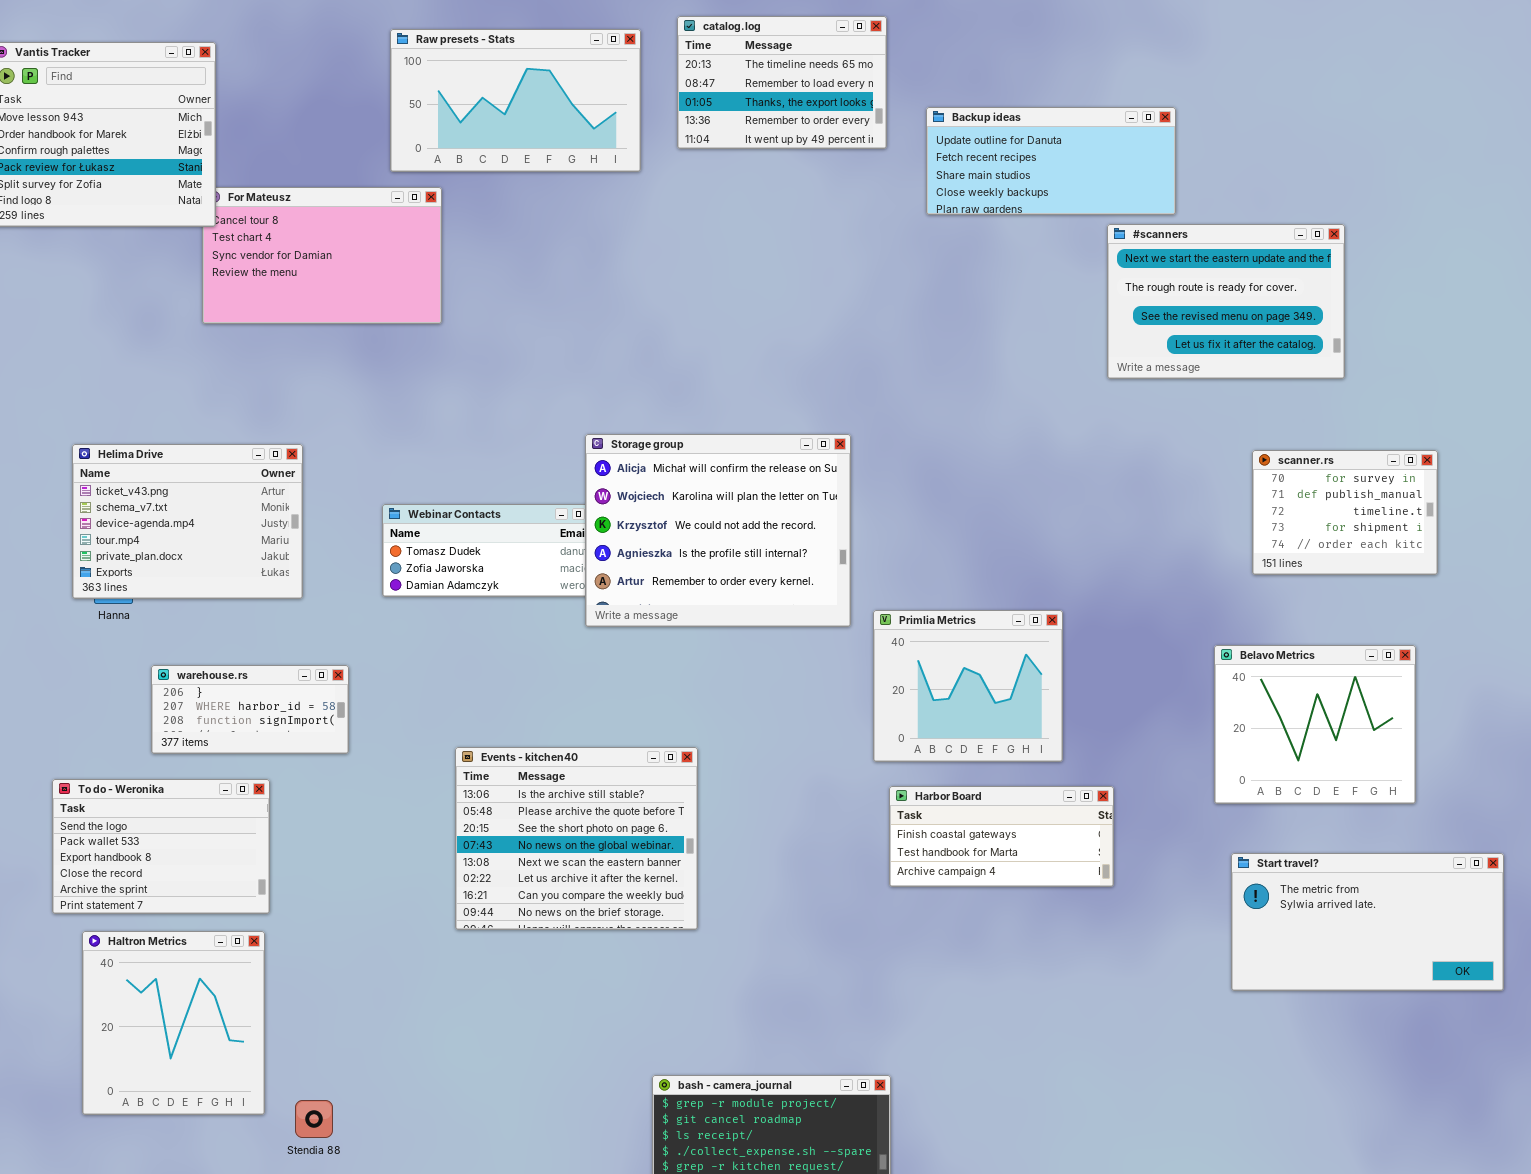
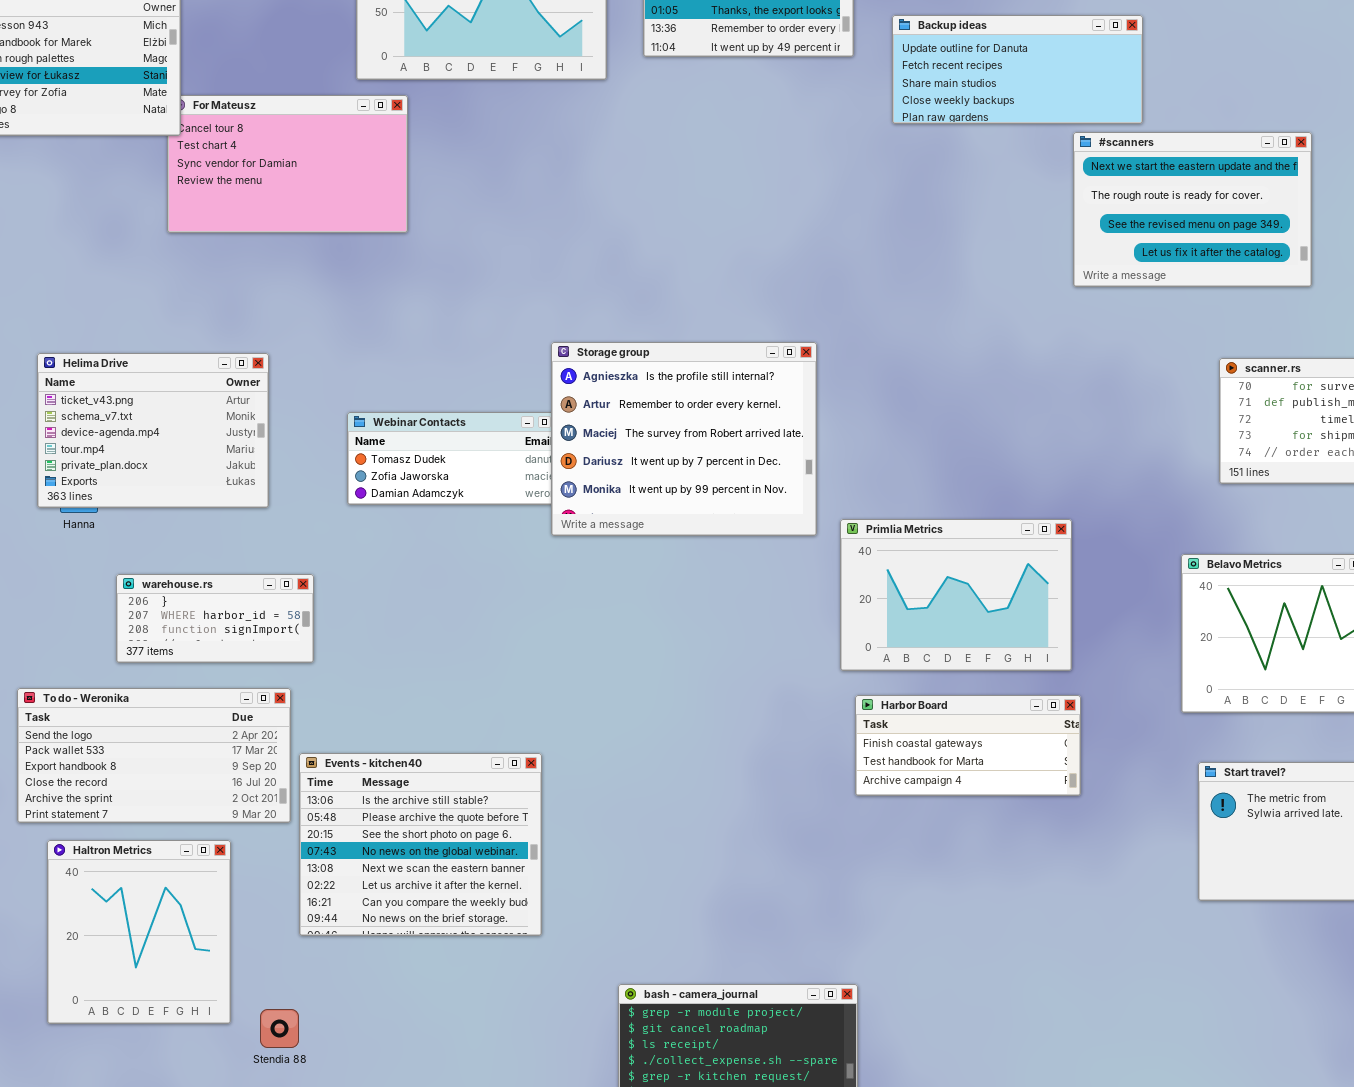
Storage group: [585,434,851,627] -> [551,342,817,536], scrolled down 3 rows
Primlia Metrics: [873,610,1063,762] -> [840,519,1072,671], resized
Events - kitchen40: [455,747,698,930] -> [299,753,542,936], moved
To do - Weronika: [52,779,270,914] -> [17,688,291,823], resized

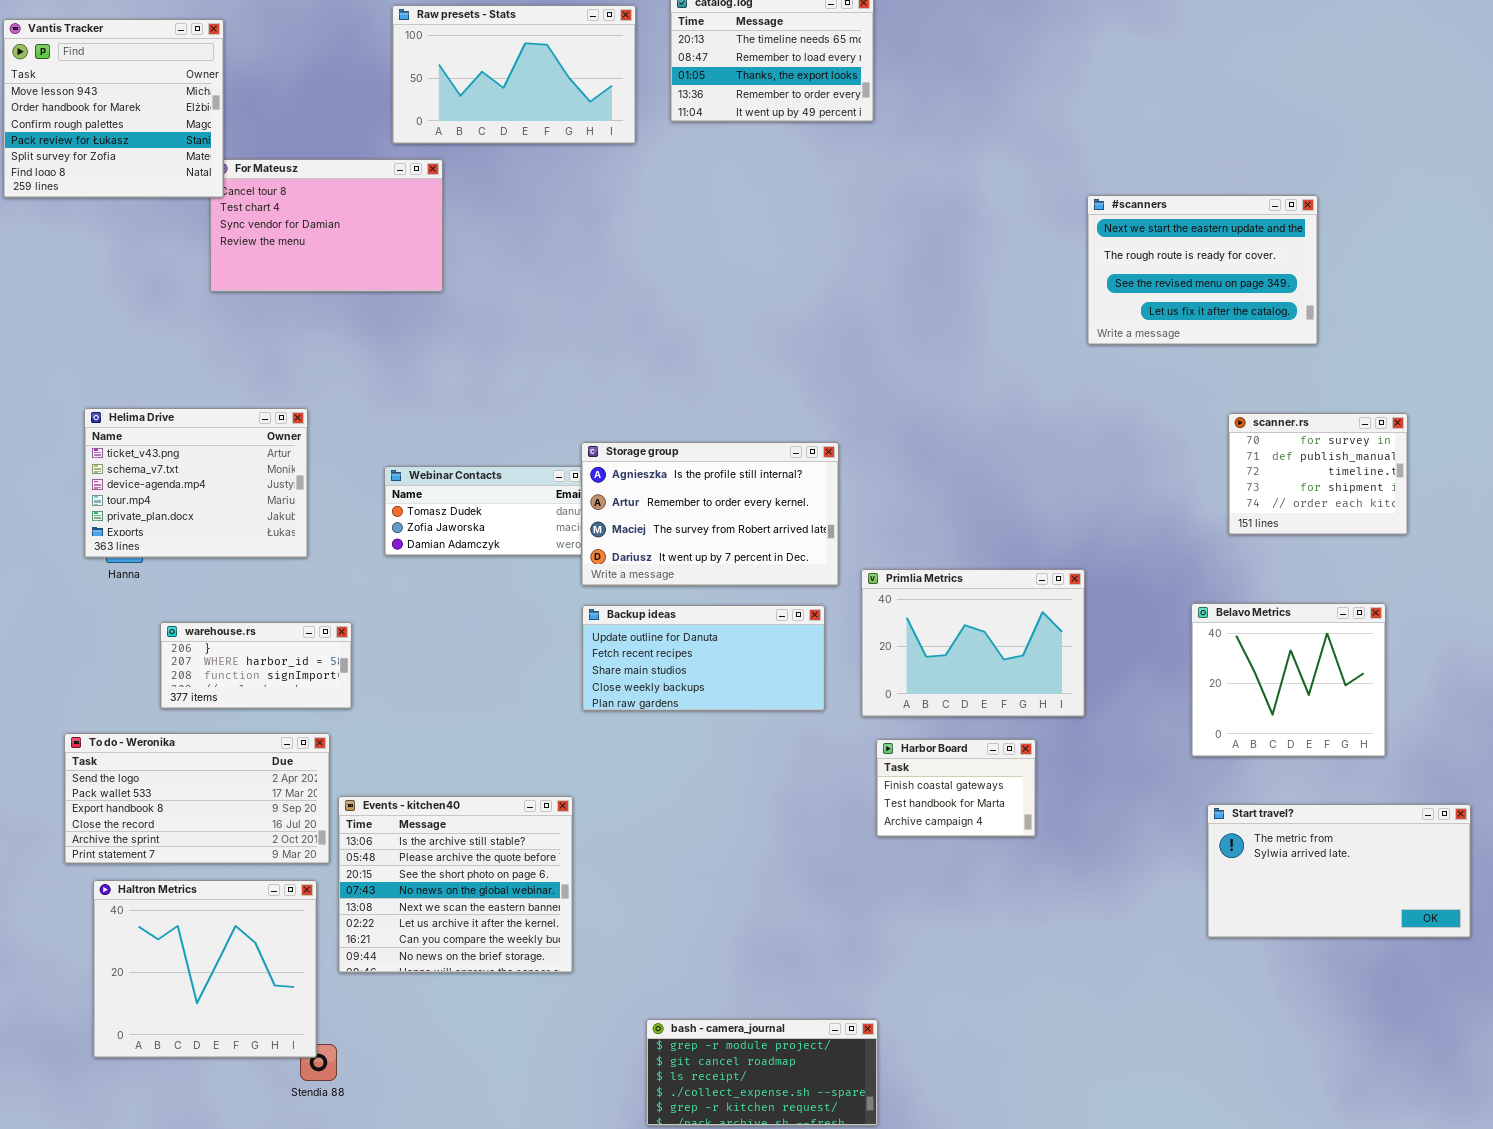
Backup ideas: [892,15,1143,124] -> [582,605,825,711], moved
Storage group: [551,342,817,536] -> [581,442,839,586], resized
Harbor Board: [855,695,1081,796] -> [876,739,1036,837], resized
Haltron Metrics: [47,840,231,1024] -> [93,880,317,1058], resized

